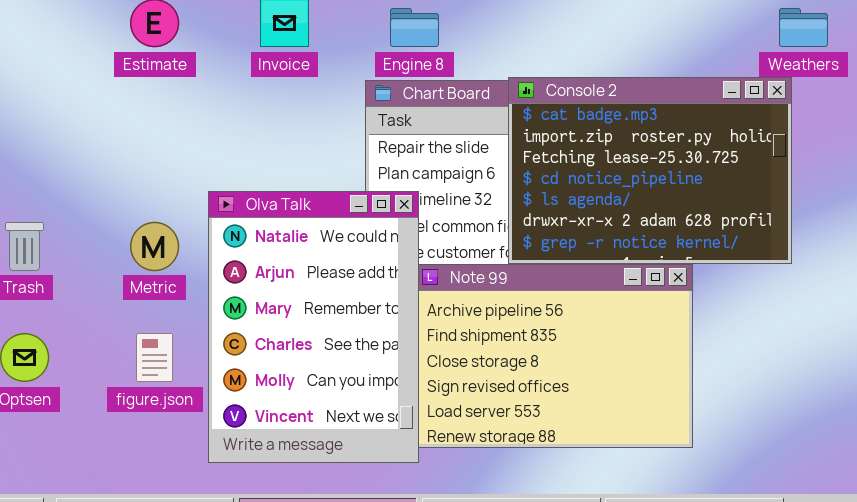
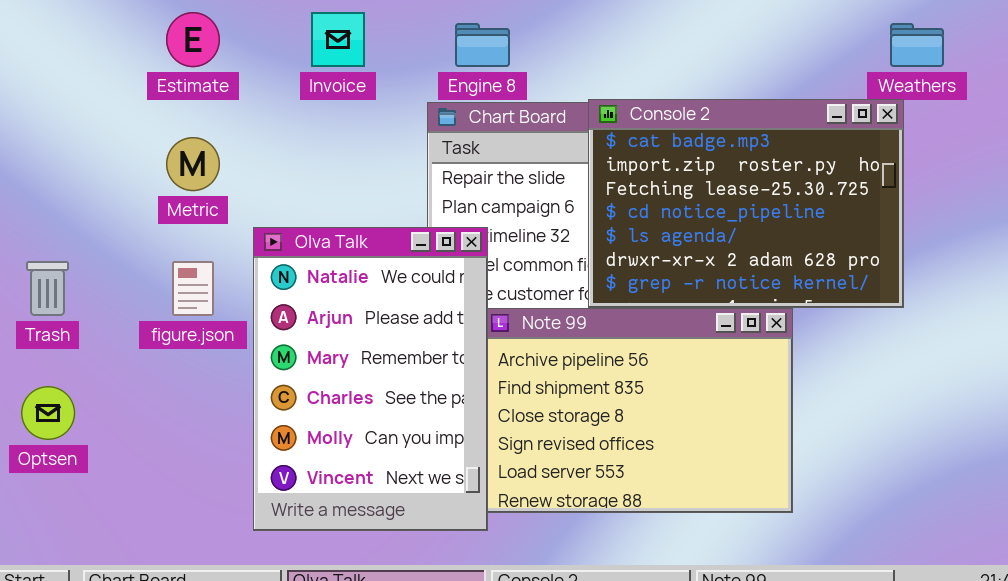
Metric: [130,222,179,271] -> [166,137,220,191], moved
figure.json: [136,333,173,382] -> [172,261,214,316], moved

